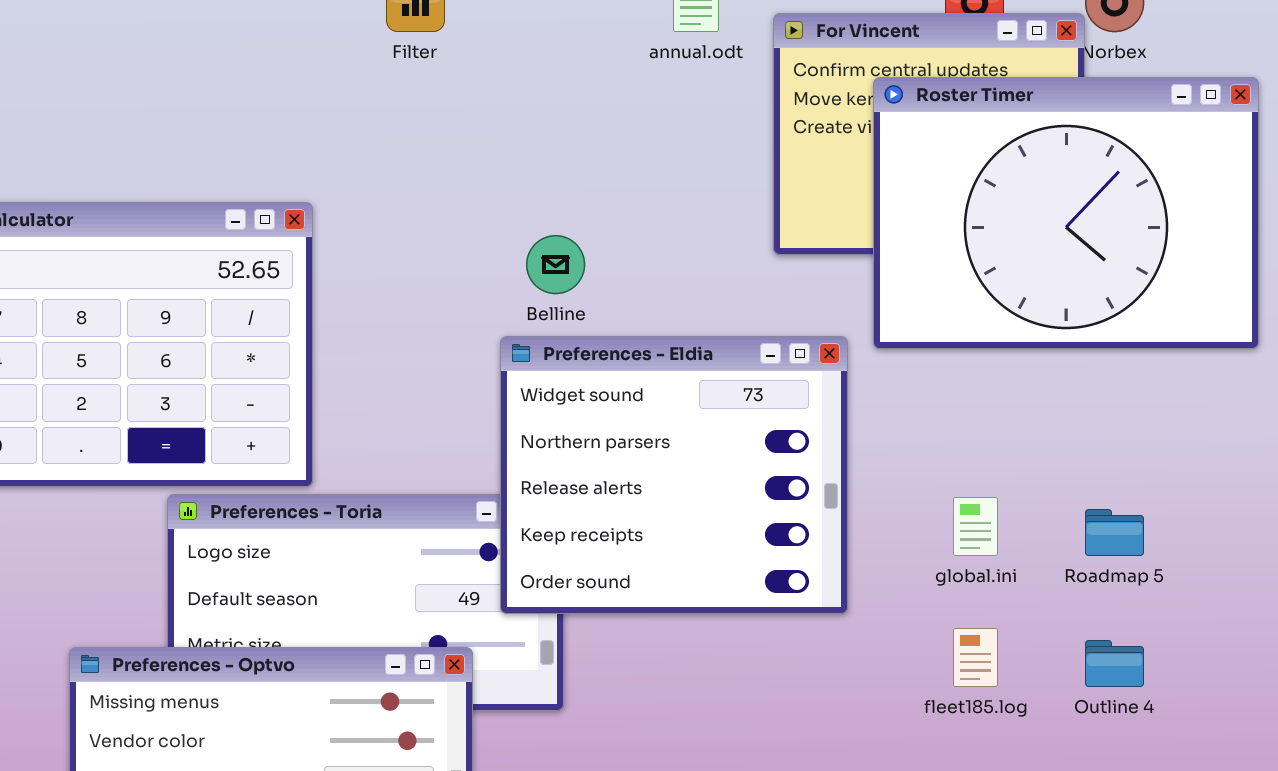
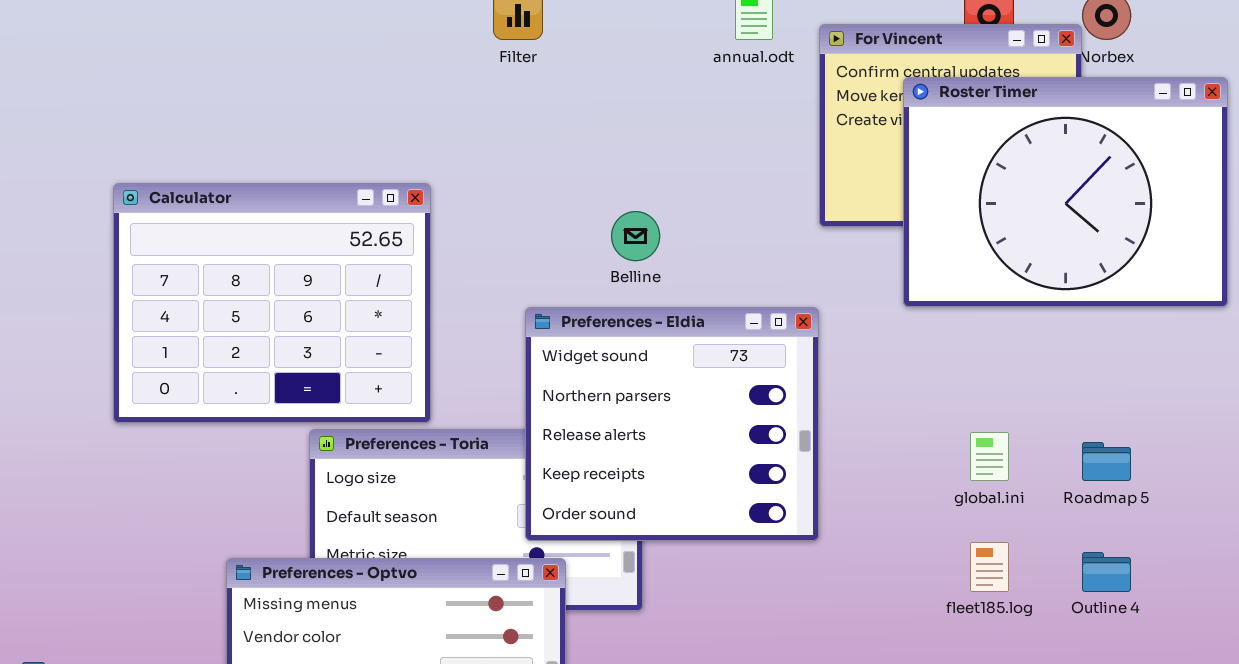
Preferences - Eldia: [500,336,848,614] -> [525,307,819,541], moved

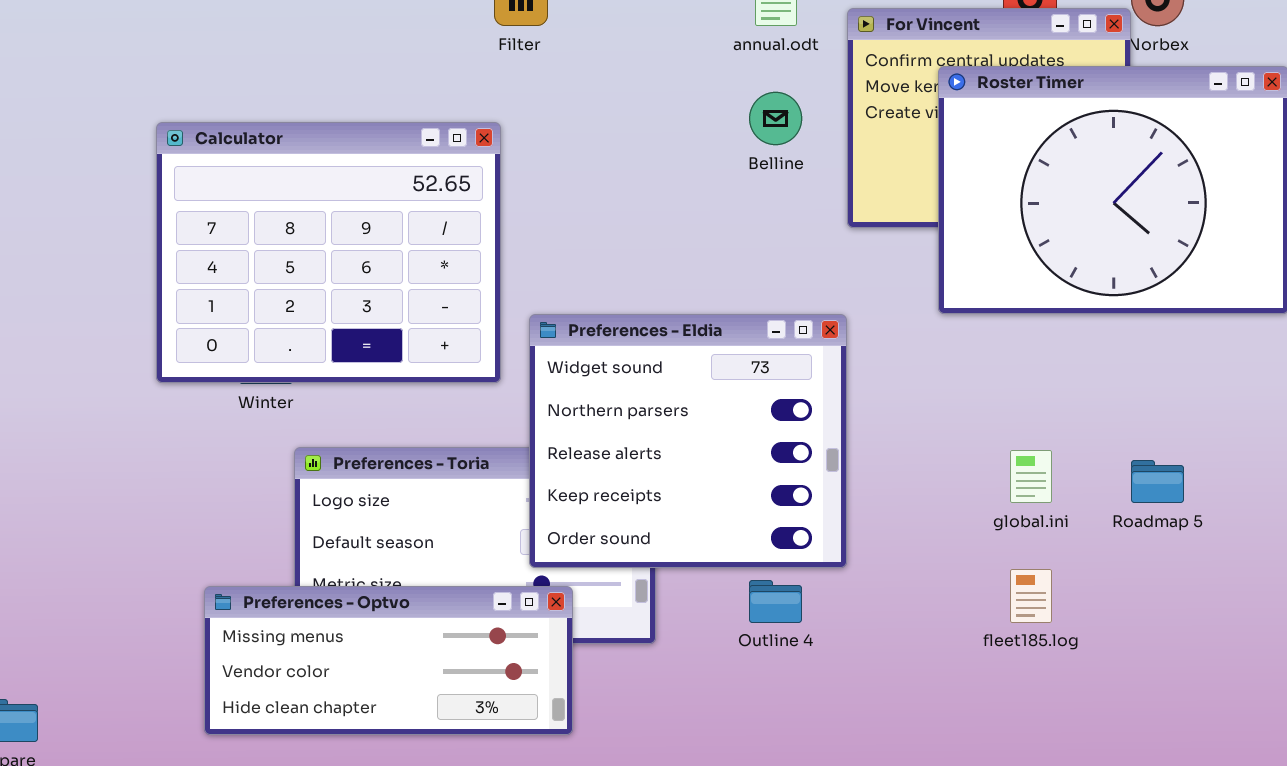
Calculator: [113,183,431,423] -> [156,122,501,383], moved
Belline: [611,211,660,261] -> [749,92,802,145], moved
Outline 4: [1082,552,1131,592] -> [749,580,802,623], moved

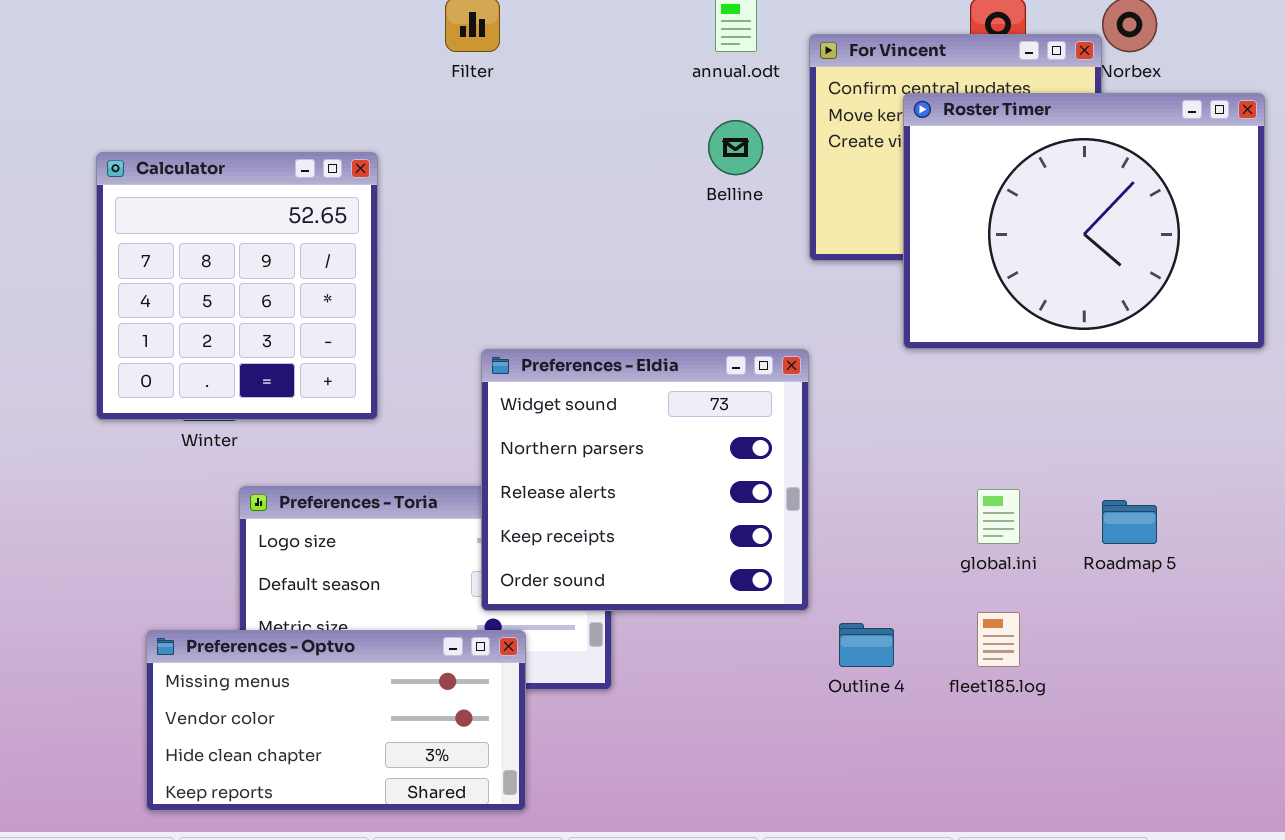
Calculator: [156,122,501,383] -> [96,152,378,420], resized
Outline 4: [749,580,802,623] -> [839,623,894,667], moved
Preferences - Optvo: [204,586,573,735] -> [146,630,526,811], resized

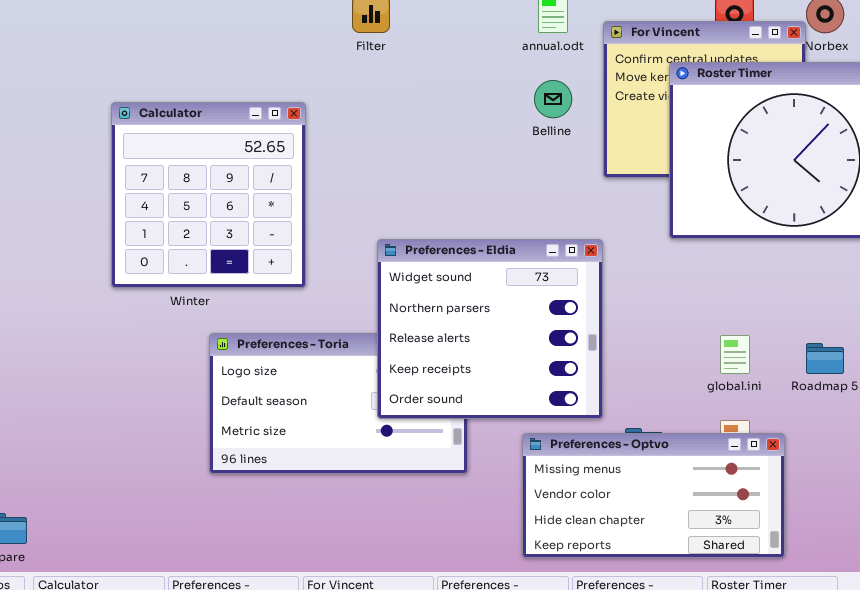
Preferences - Optvo: [146,630,526,811] -> [522,433,785,558], moved

